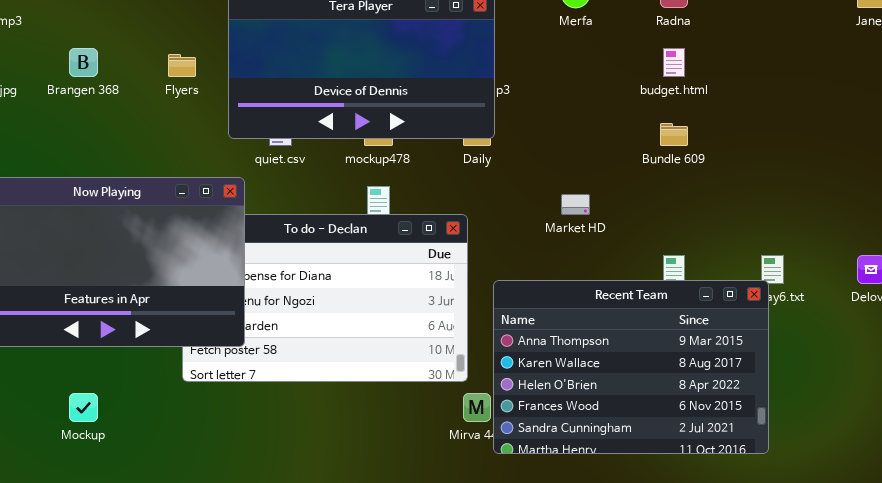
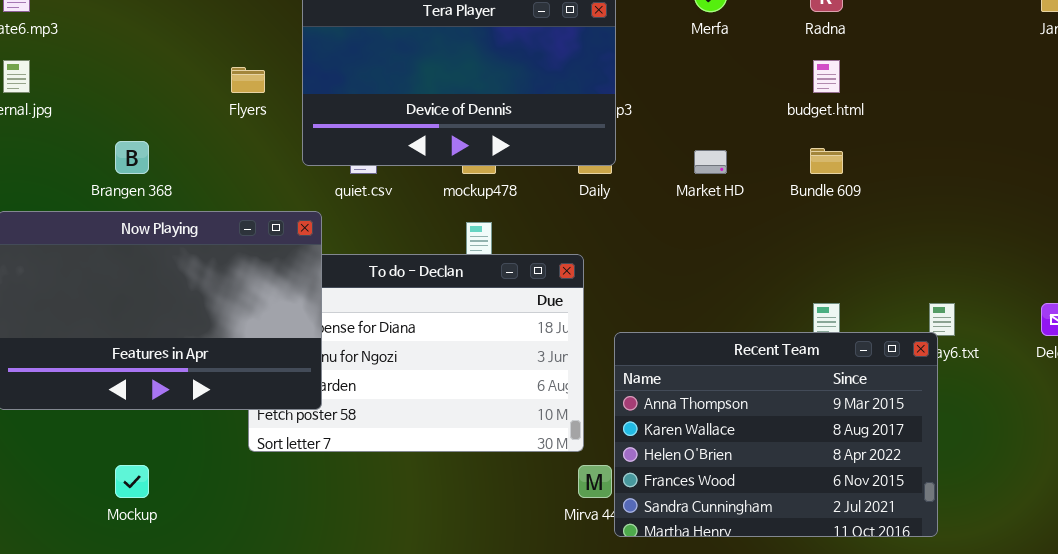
Brangen 368: [69,48,98,77] -> [115,141,149,174], moved
Market HD: [561,194,590,215] -> [694,150,727,174], moved

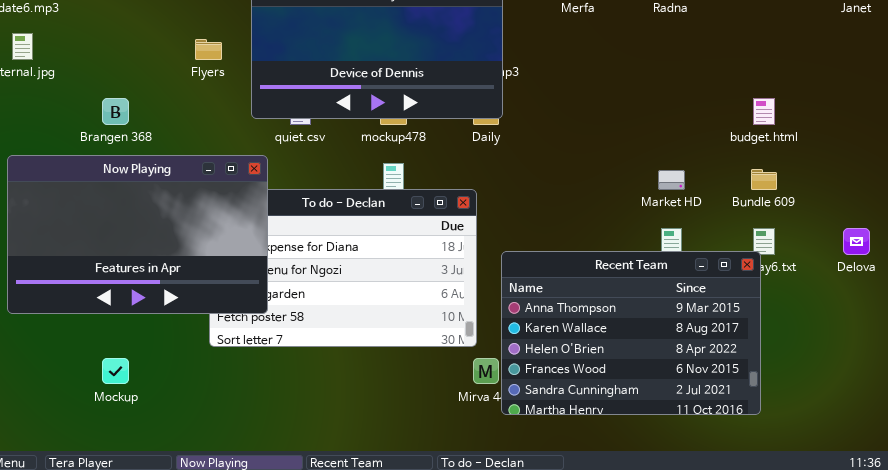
budget.html: [813,60,840,93] -> [753,98,775,125], moved
Bundle 609: [810,148,843,174] -> [751,169,777,190], moved
Market HD: [694,150,727,174] -> [658,170,685,190], moved

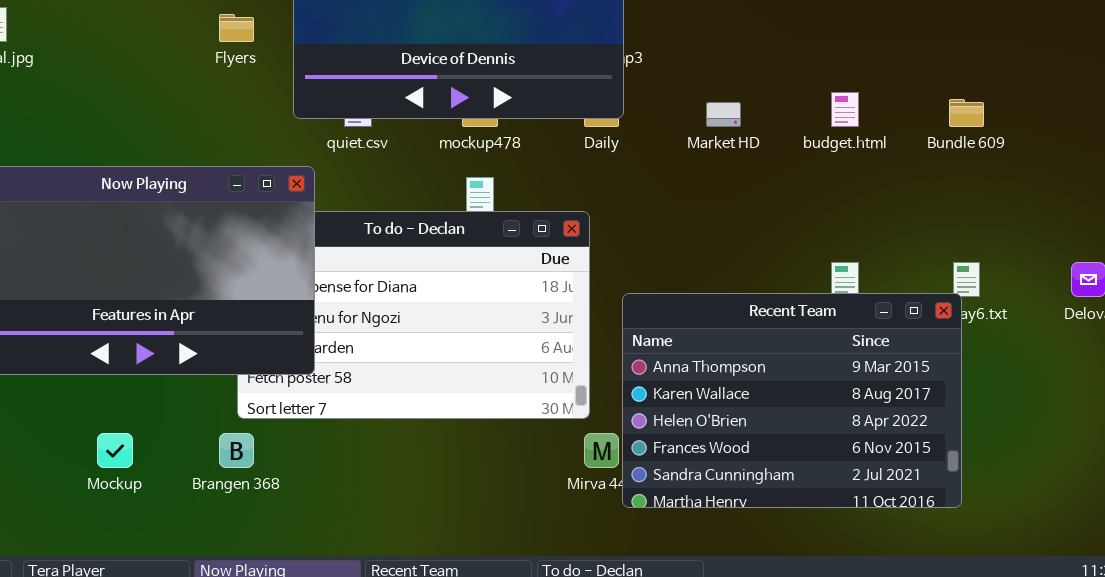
Brangen 368: [102,98,129,125] -> [219,433,254,468], moved
budget.html: [753,98,775,125] -> [831,92,859,127], moved
Bundle 609: [751,169,777,190] -> [949,99,984,127], moved
Market HD: [658,170,685,190] -> [706,102,741,127], moved

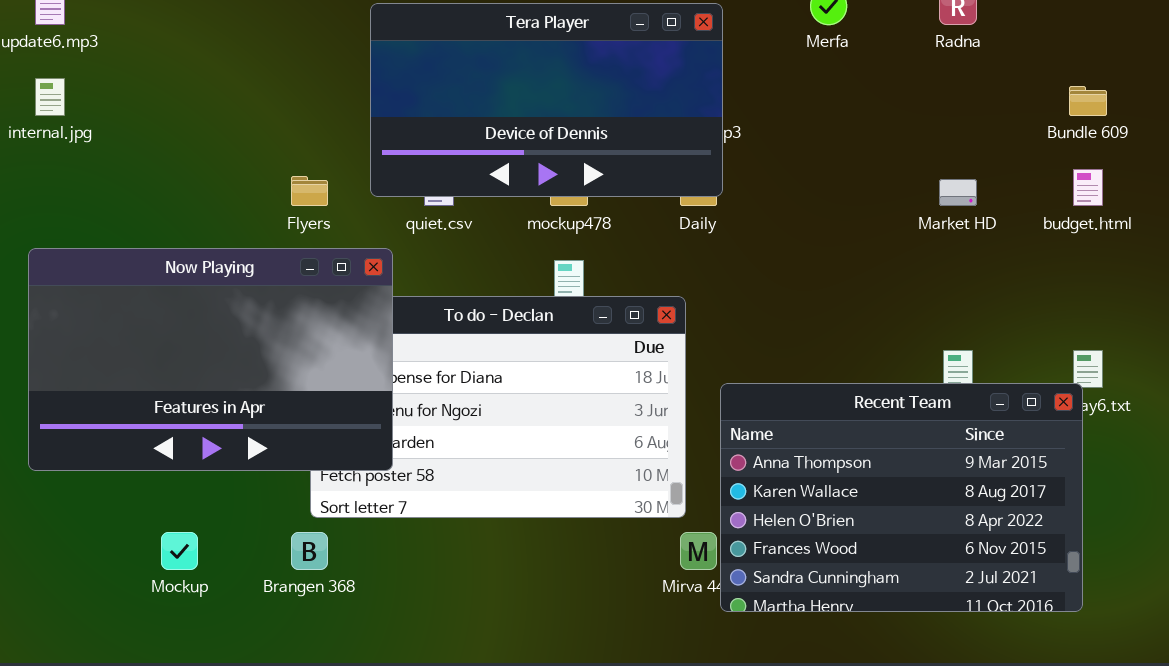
Flyers: [219,14,254,42] -> [291,176,328,206], moved
budget.html: [831,92,859,127] -> [1073,169,1103,206], moved
Bundle 609: [949,99,984,127] -> [1069,86,1107,116], moved
Market HD: [706,102,741,127] -> [939,179,977,206], moved

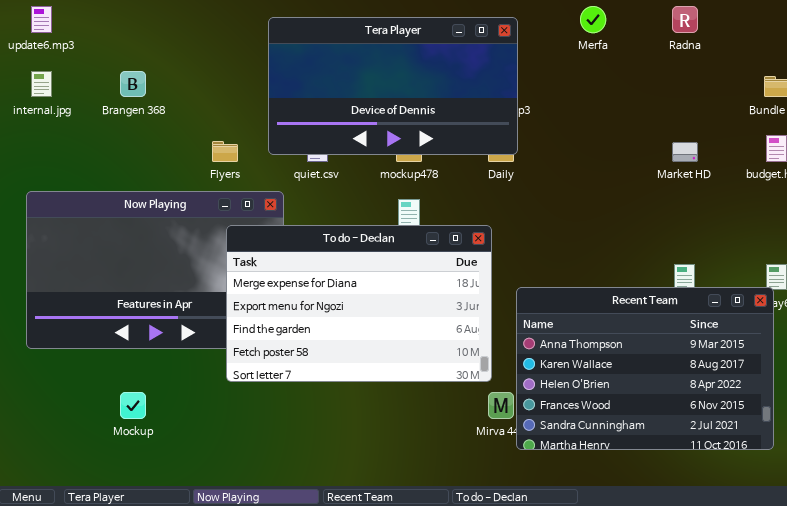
To do - Declan: [310,296,686,518] -> [226,225,492,382], raised
Brangen 368: [291,532,328,570] -> [120,71,146,97], moved

